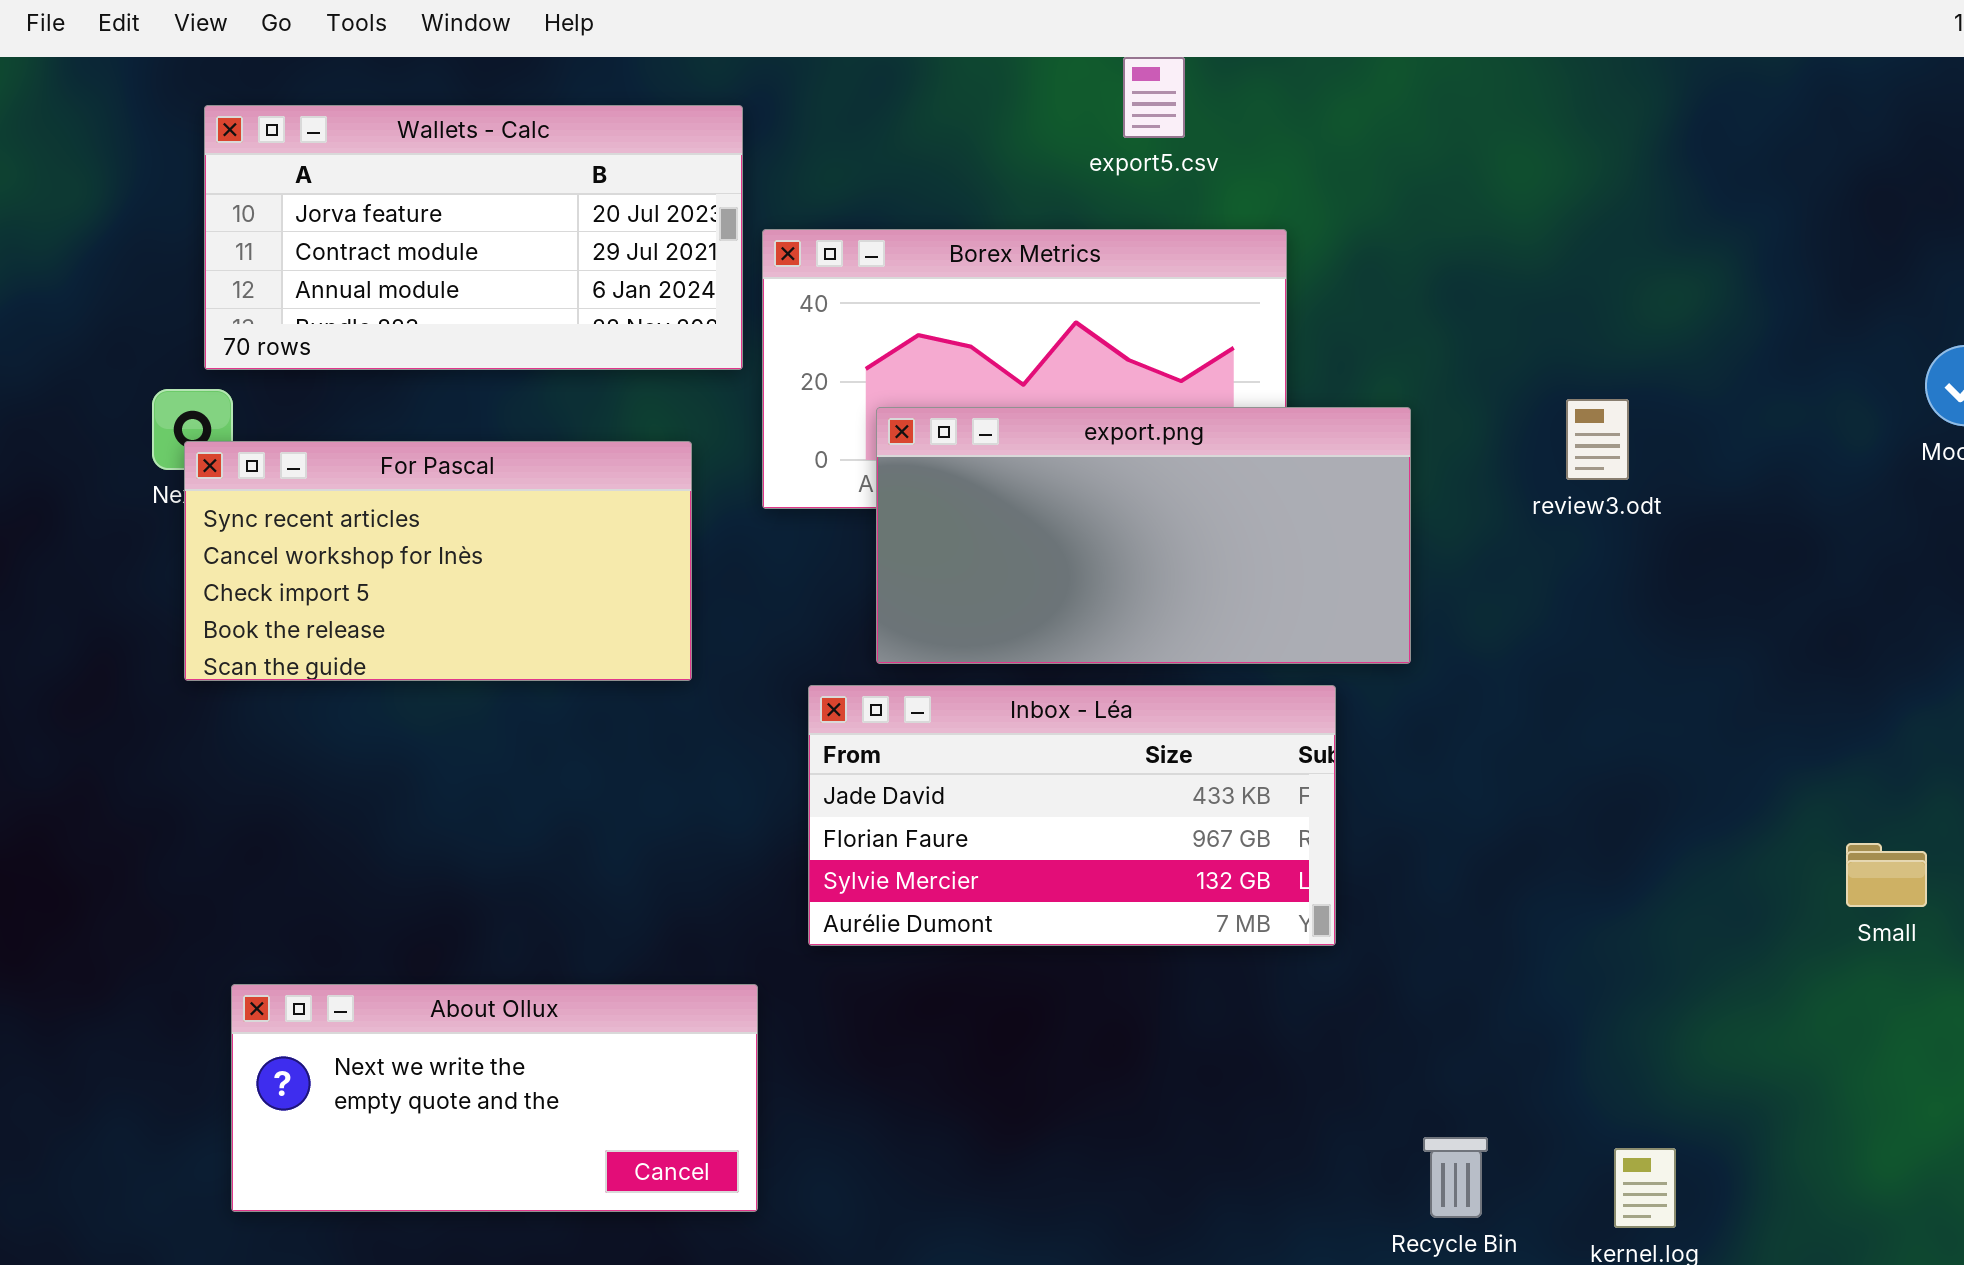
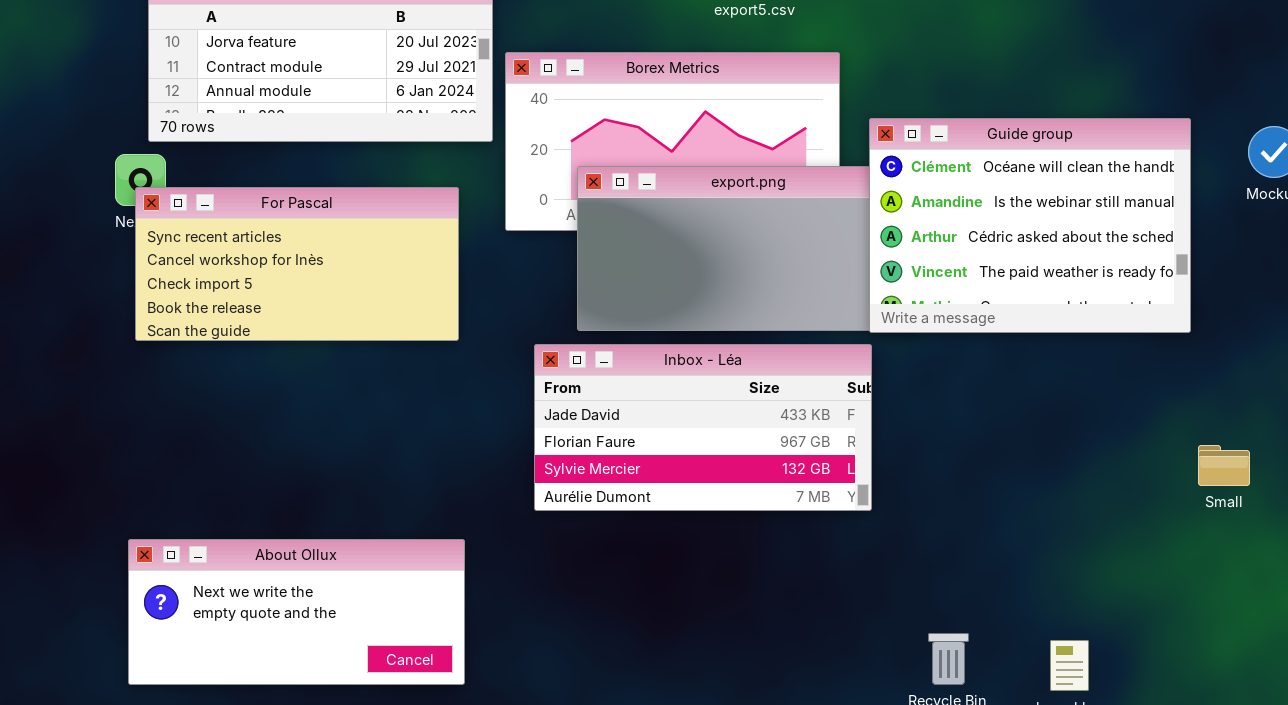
Guide group: none -> [869,118,1191,333], opened
About Ollux: [231,984,758,1212] -> [128,539,465,685], moved

